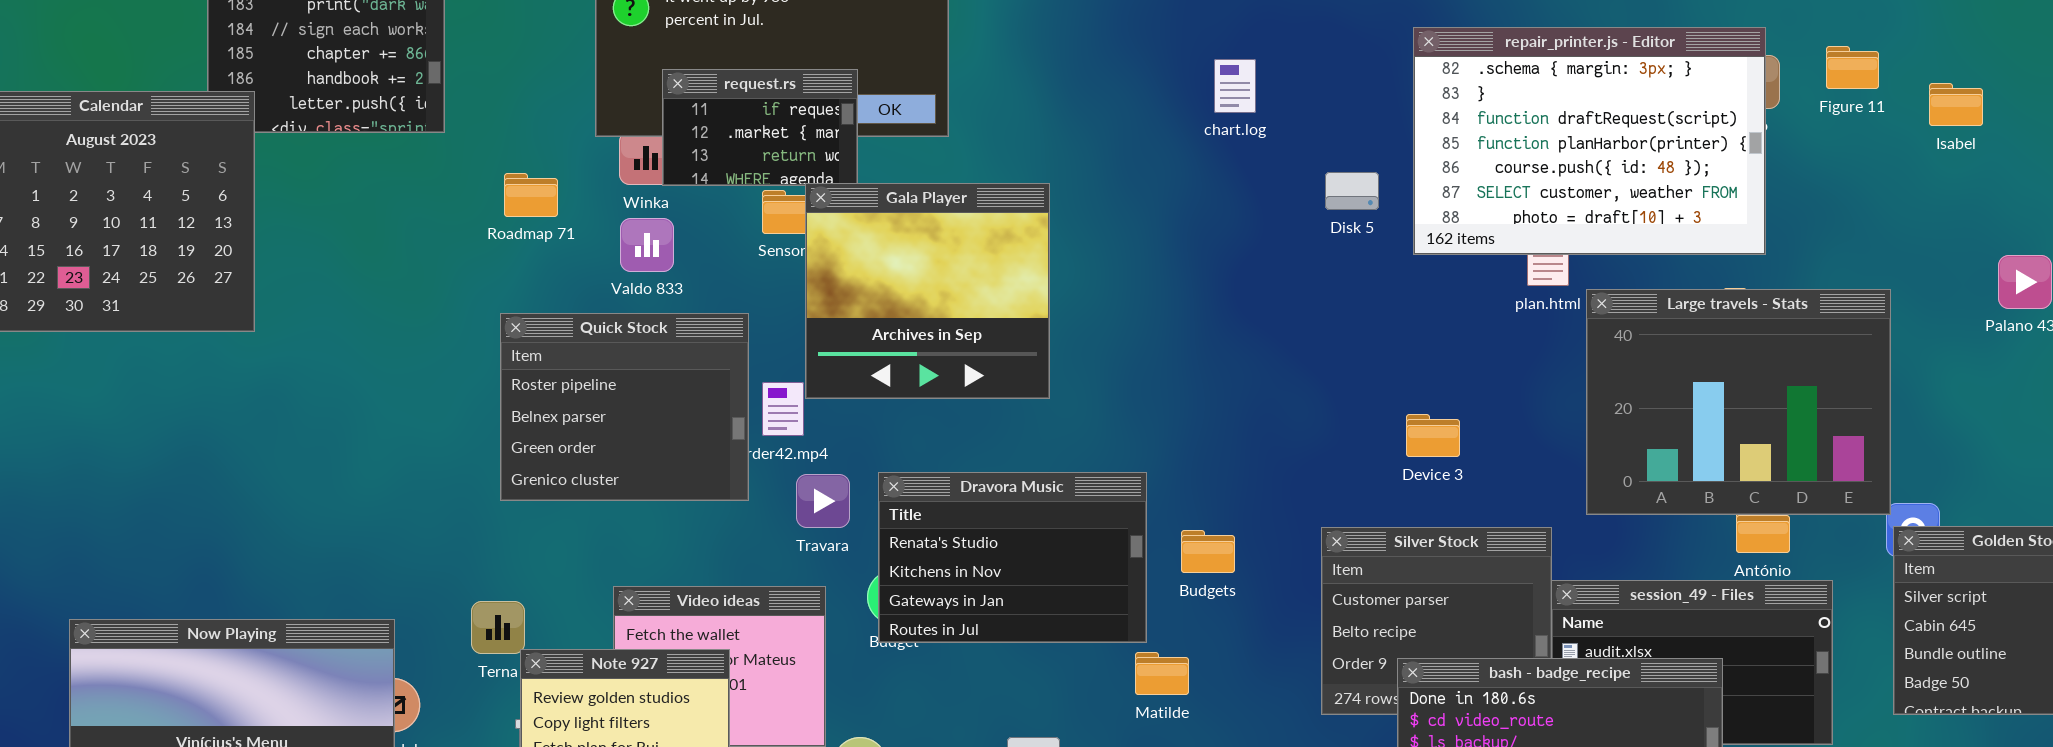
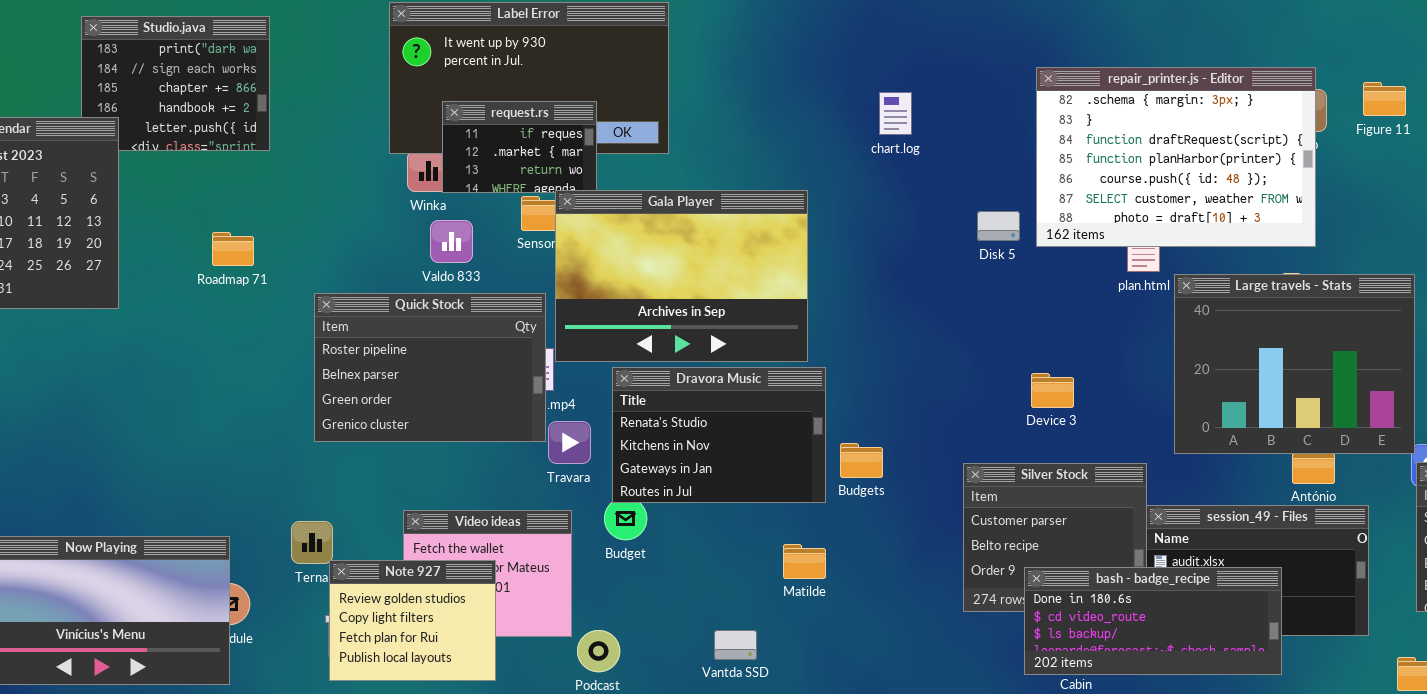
Disk 5: [1325,172,1379,210] -> [977,211,1020,241], moved
Roadmap 71: [504,173,558,217] -> [212,232,254,266], moved
Gala Player: [805,183,1050,399] -> [555,190,808,362], resized
Valdo 833: [620,218,674,272] -> [430,220,473,263], moved
Quick Stock: [500,313,749,501] -> [314,293,546,442], resized
Dravora Music: [878,472,1147,643] -> [612,367,826,503], moved
Budgets: [1181,530,1235,573] -> [840,443,883,478], moved
Matilde: [1135,652,1189,695] -> [783,544,826,579], moved

